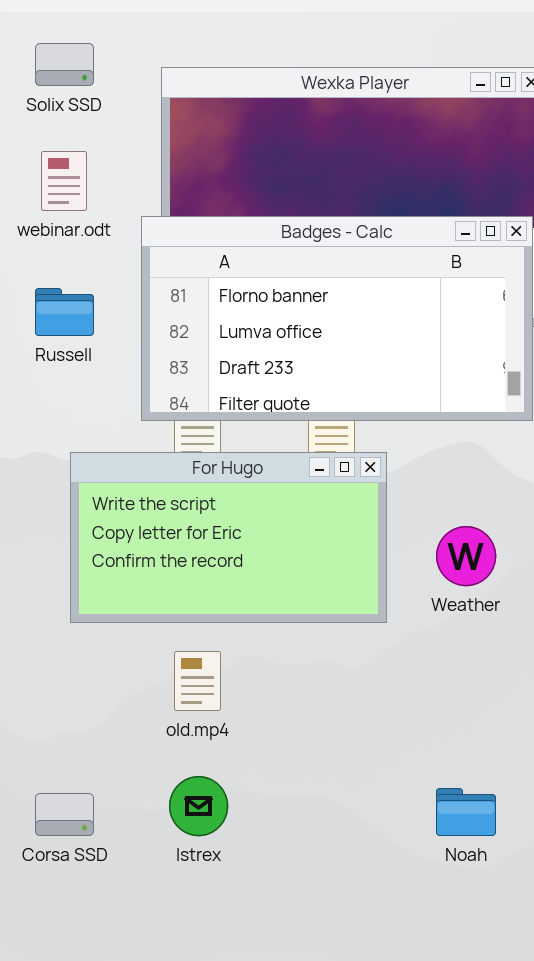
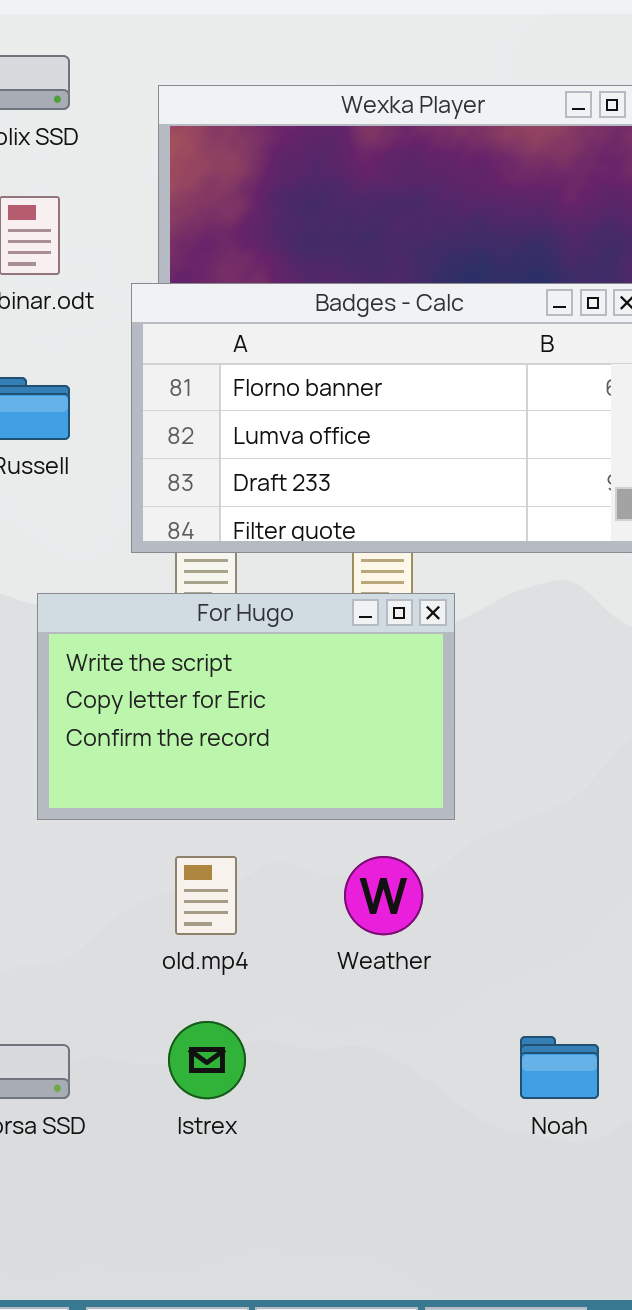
Weather: [436,526,496,586] -> [344,856,423,935], moved

